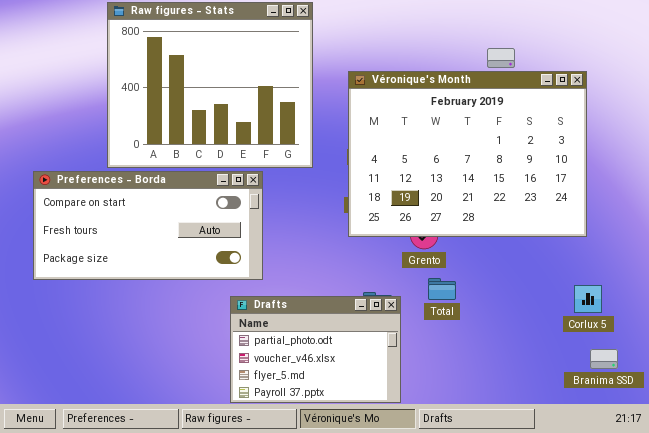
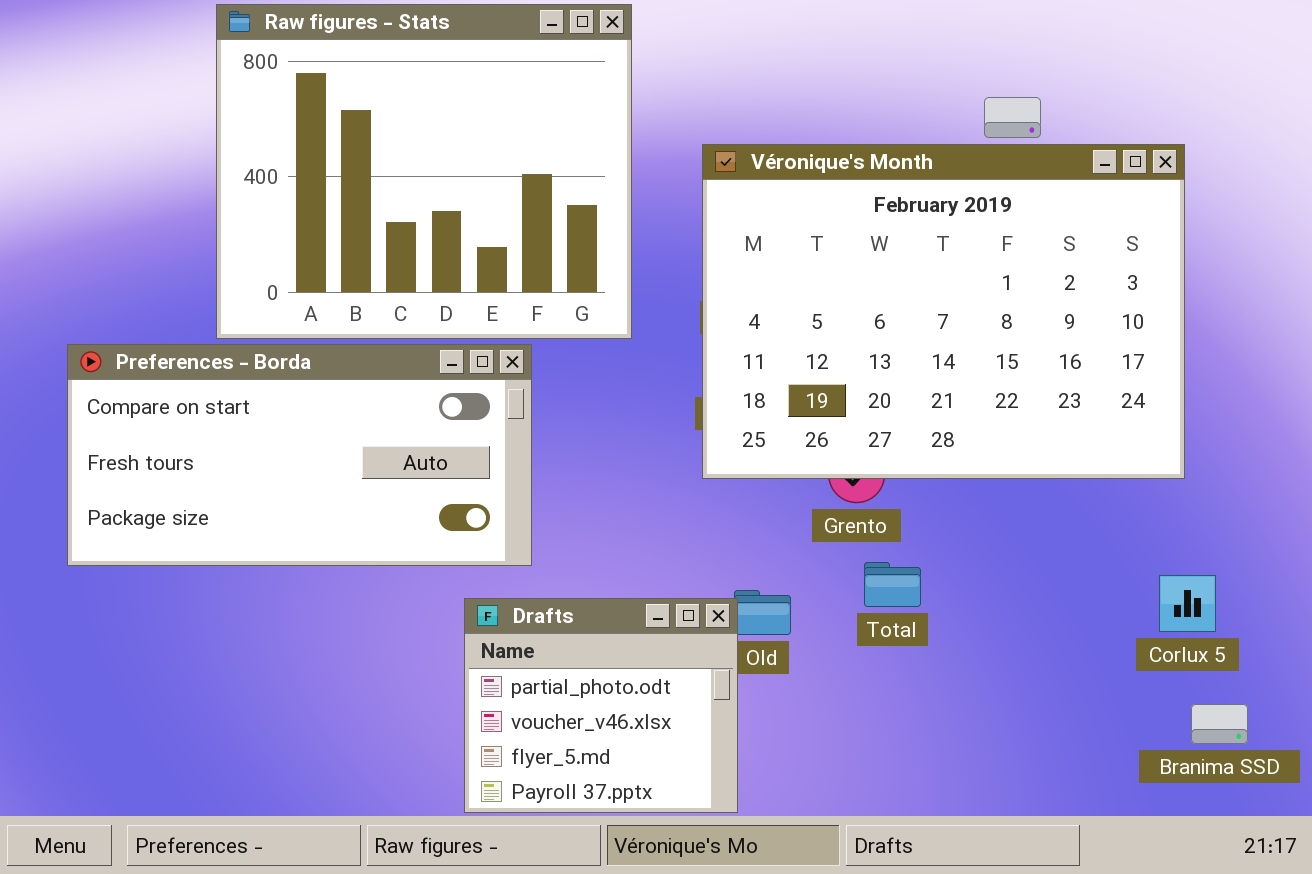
Drafts: [230,296,401,403] -> [464,598,738,813], resized

